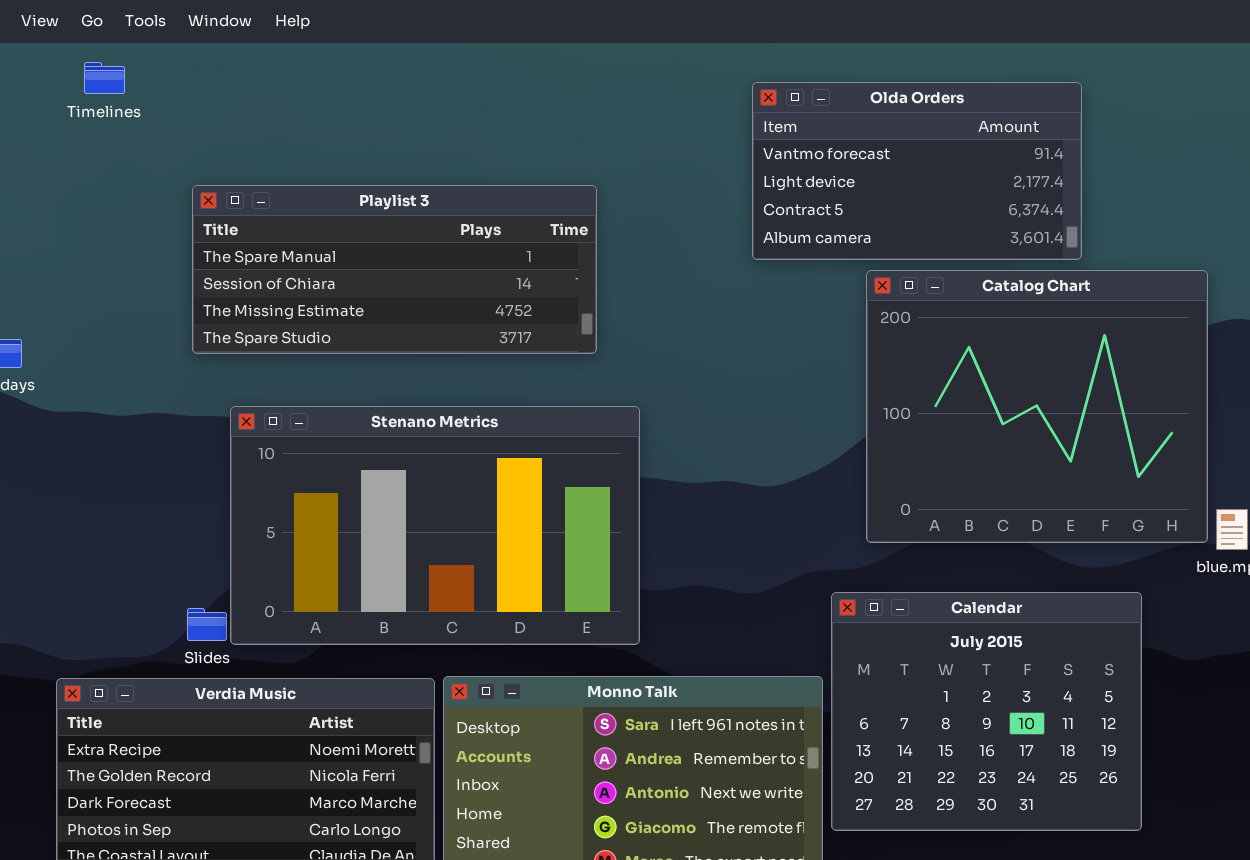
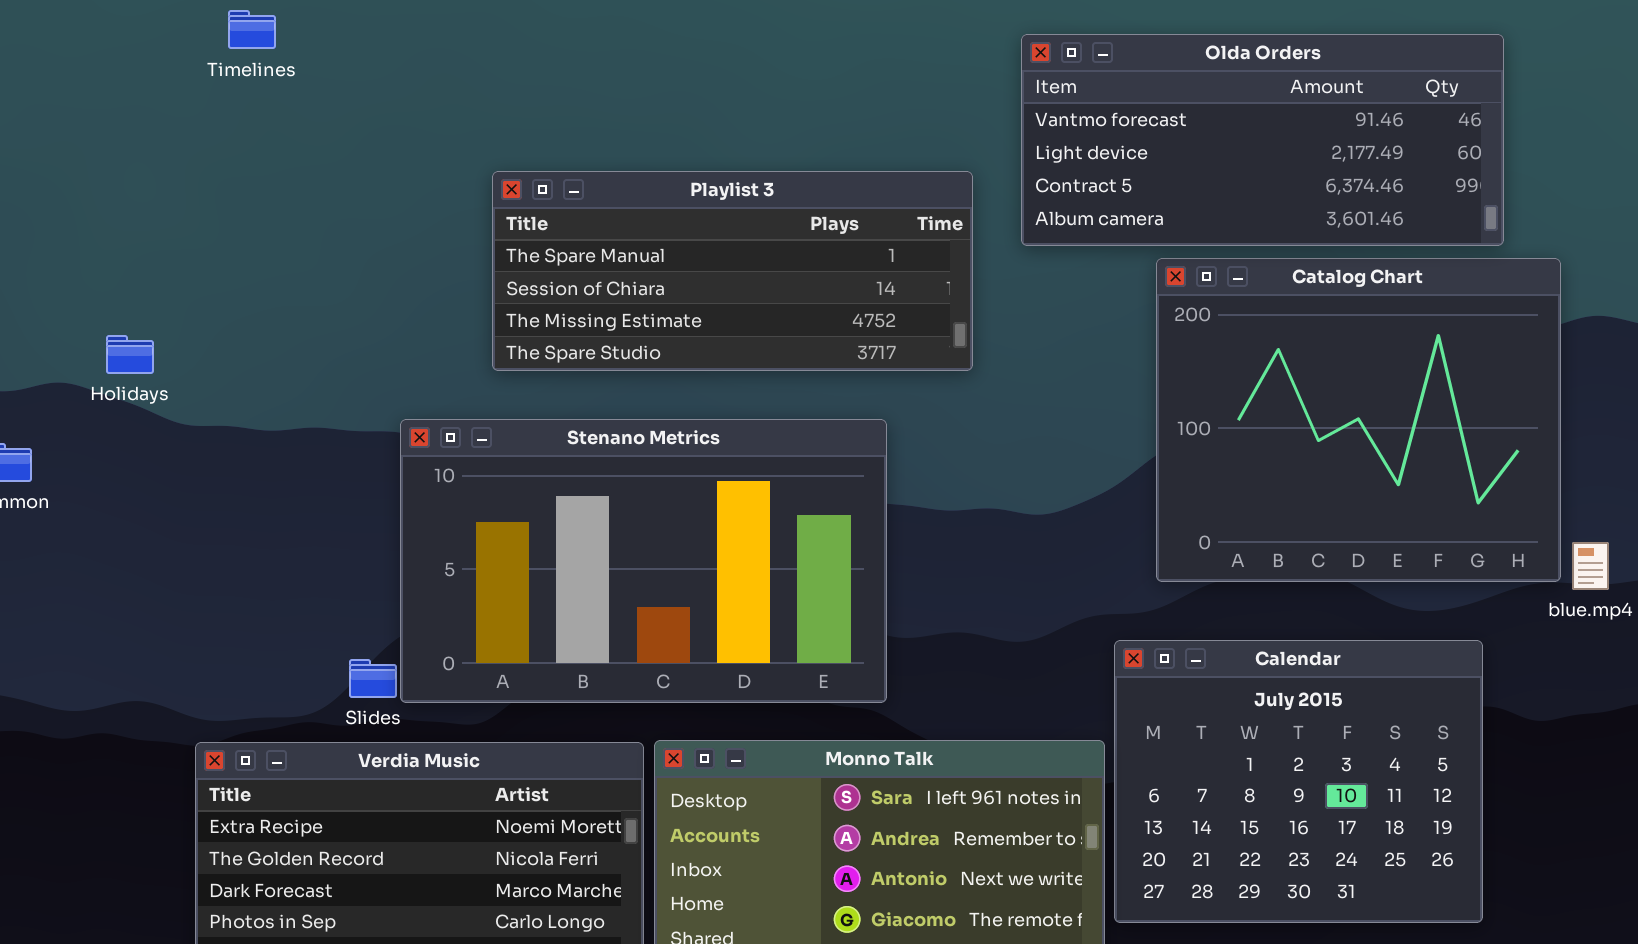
Olda Orders: [752,82,1082,260] -> [1021,34,1504,246], resized
Playlist 3: [192,185,597,354] -> [492,171,973,371], moved

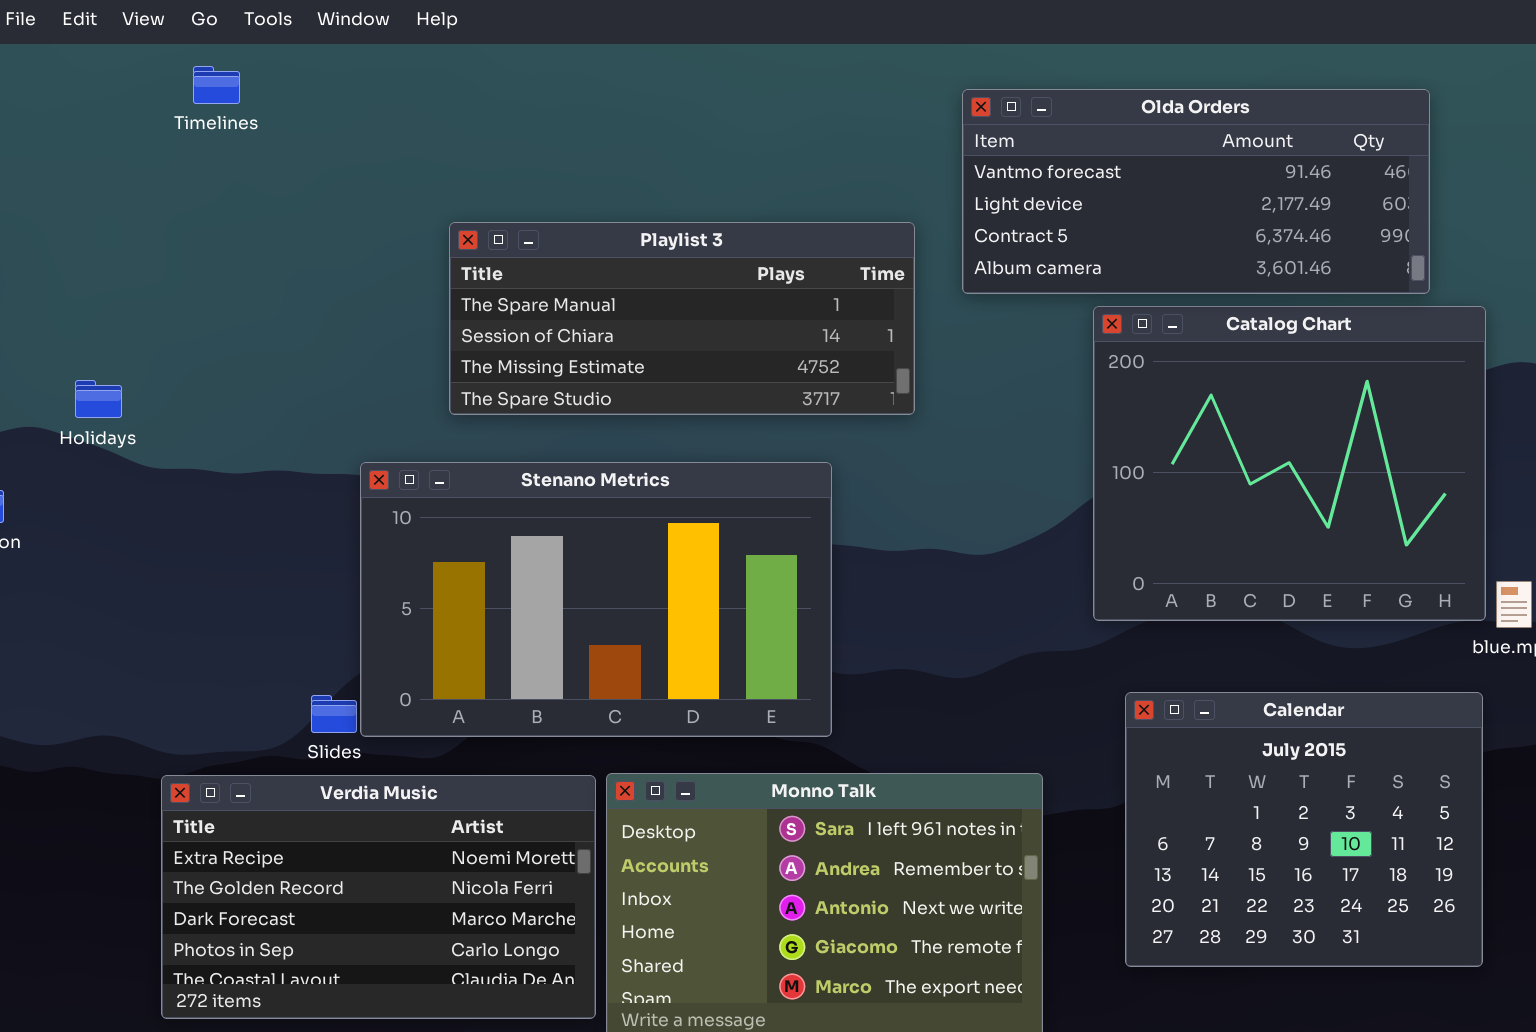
Calendar: [1114,640,1483,923] -> [1125,692,1483,967], moved

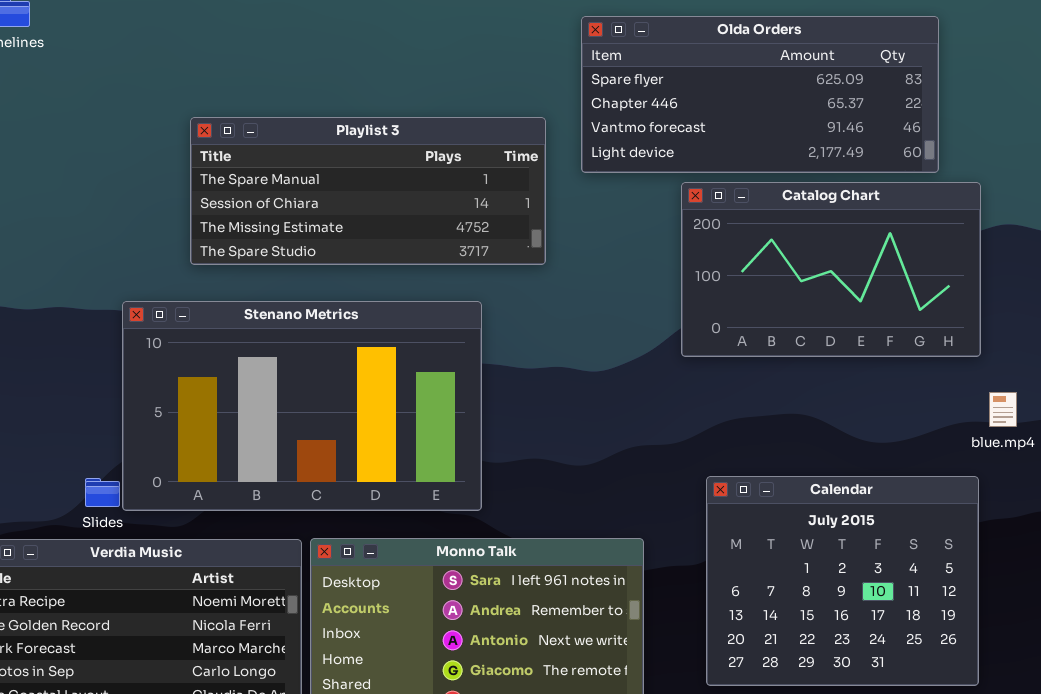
Olda Orders: [962,89,1430,294] -> [581,16,939,173], scrolled up 2 rows
Catalog Chart: [1093,306,1486,621] -> [681,182,981,357], resized

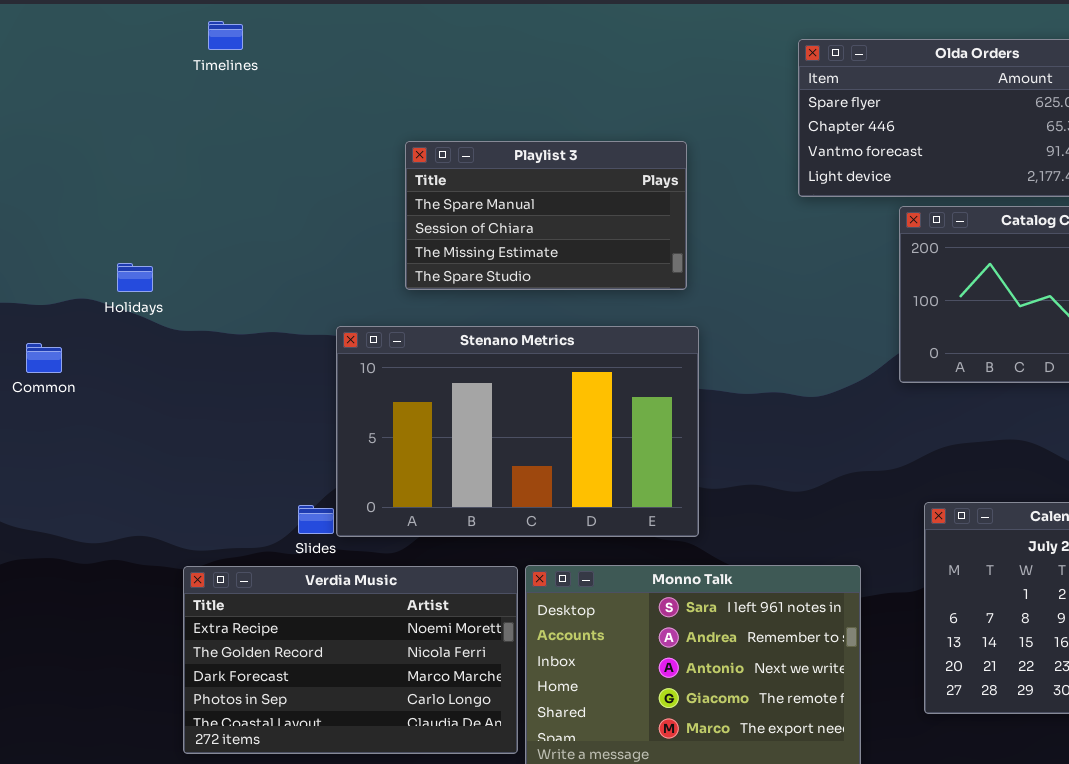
Playlist 3: [190,117,546,265] -> [405,141,687,290], resized

